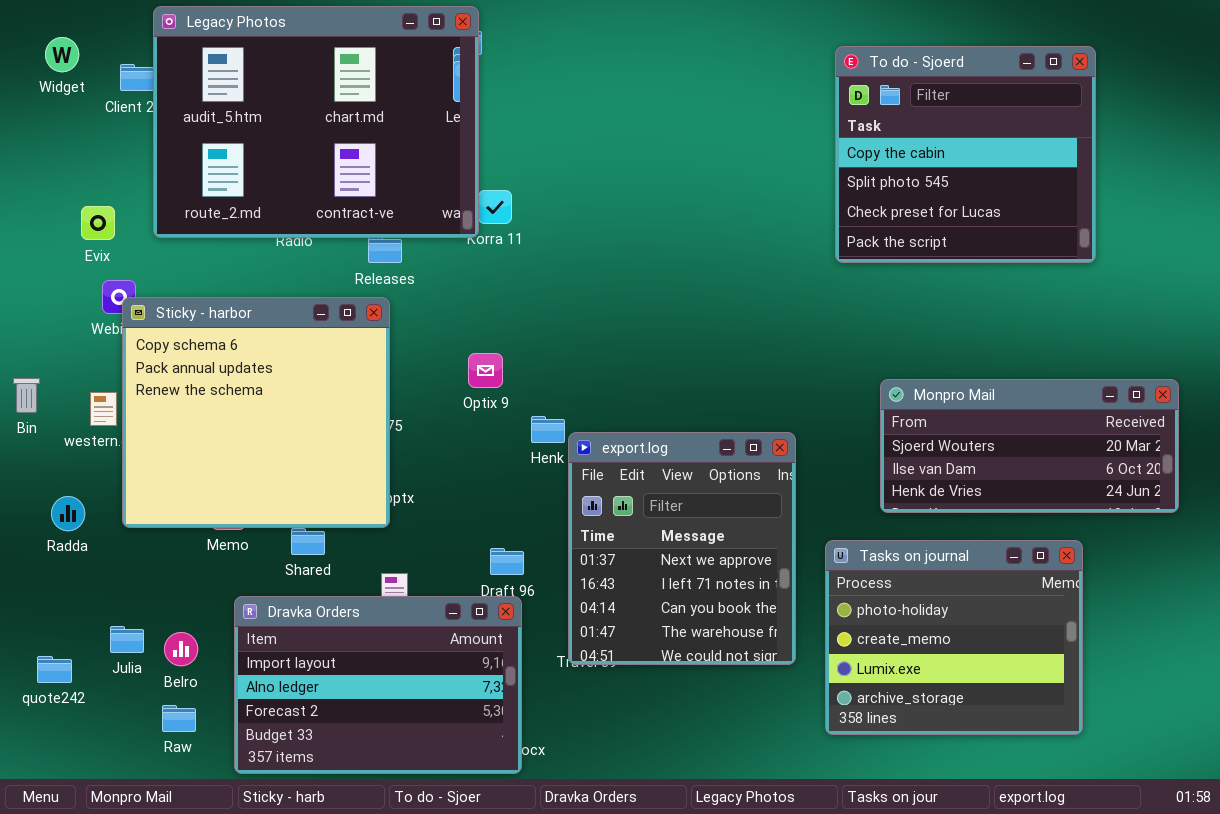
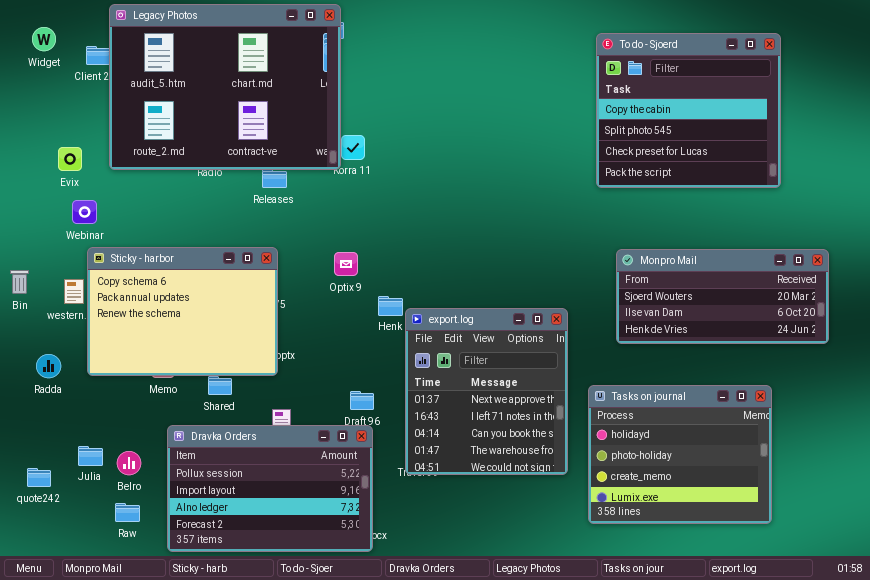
Sticky - harbor: [122,297,390,528] -> [87,247,278,376], resized
Monpro Mail: [880,379,1179,513] -> [616,249,829,344], moved
Tasks on journal: [825,540,1083,735] -> [588,385,772,524], scrolled up 1 row
Dravka Orders: [234,596,522,774] -> [167,425,373,552], scrolled up 1 row

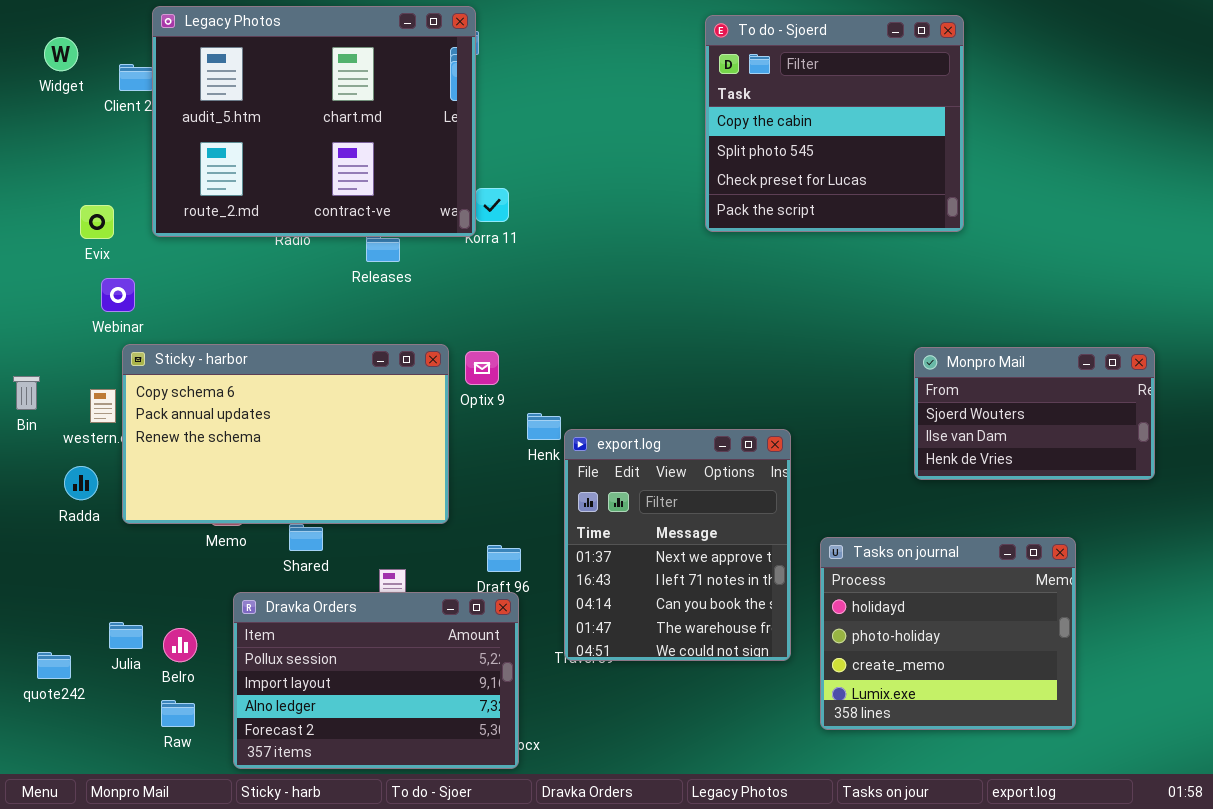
To do - Sjoerd: [596,33,781,188] -> [705,15,964,232], moved
Sticky - harbor: [87,247,278,376] -> [122,344,449,524], resized
Monpro Mail: [616,249,829,344] -> [914,347,1155,480], resized
Radda: [36,354,61,378] -> [64,466,98,500], moved

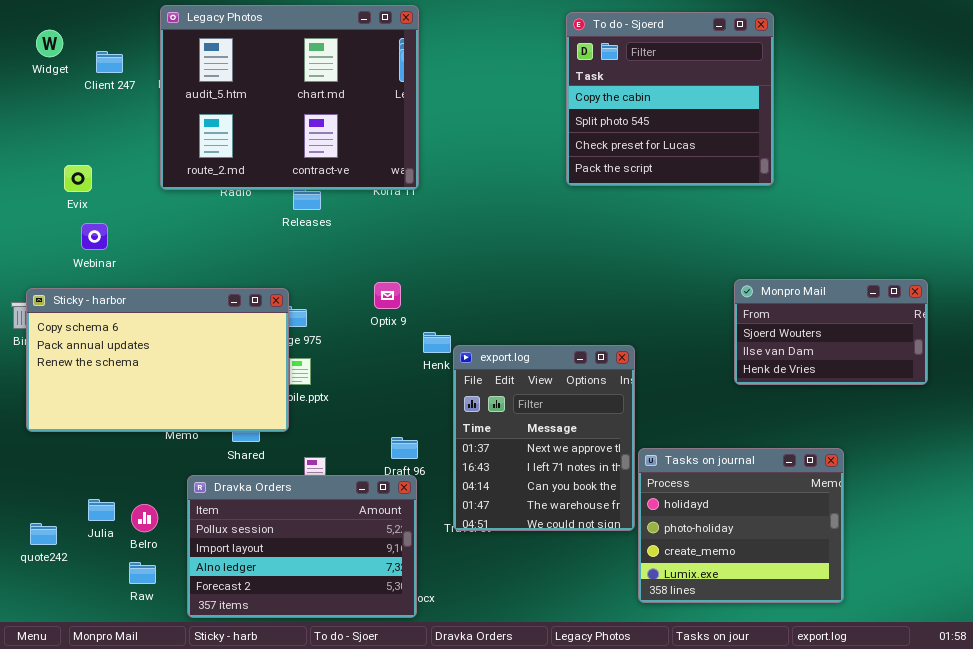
Legacy Photos: [152,6,476,237] -> [160,5,419,190], moved
Sticky - harbor: [122,344,449,524] -> [26,288,289,432], moved
Tasks on journal: [820,537,1076,730] -> [638,448,844,603], moved

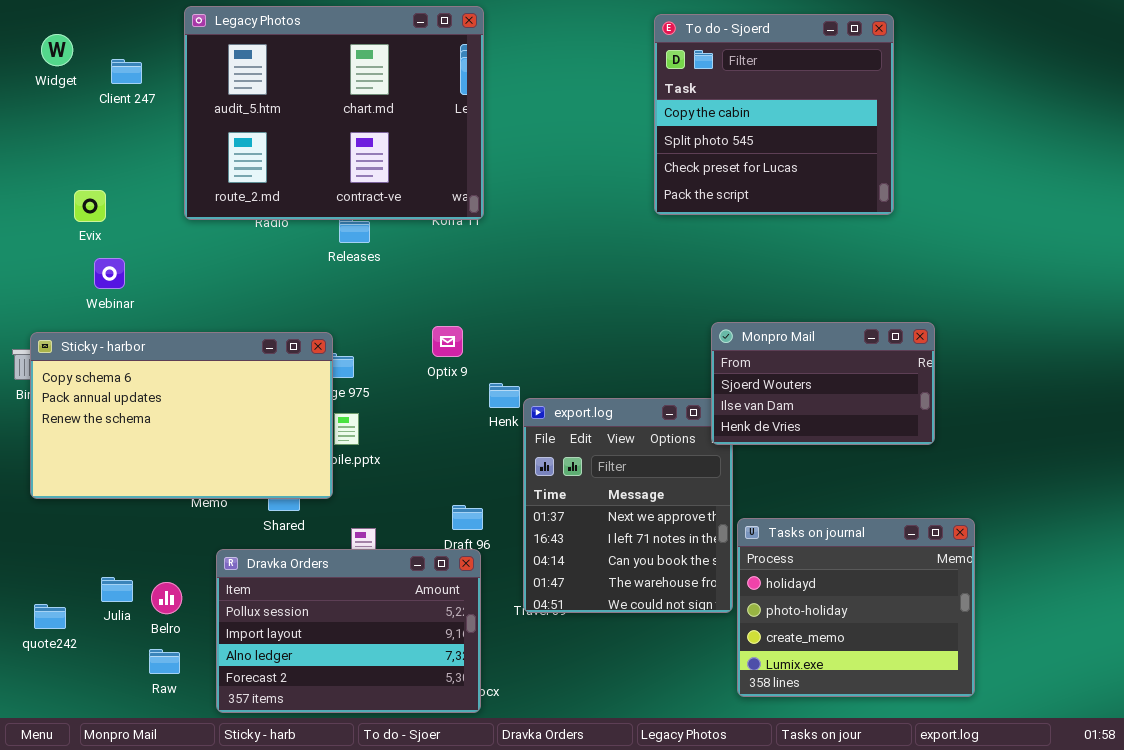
Monpro Mail: [734,279,928,385] -> [711,322,935,445], moved

